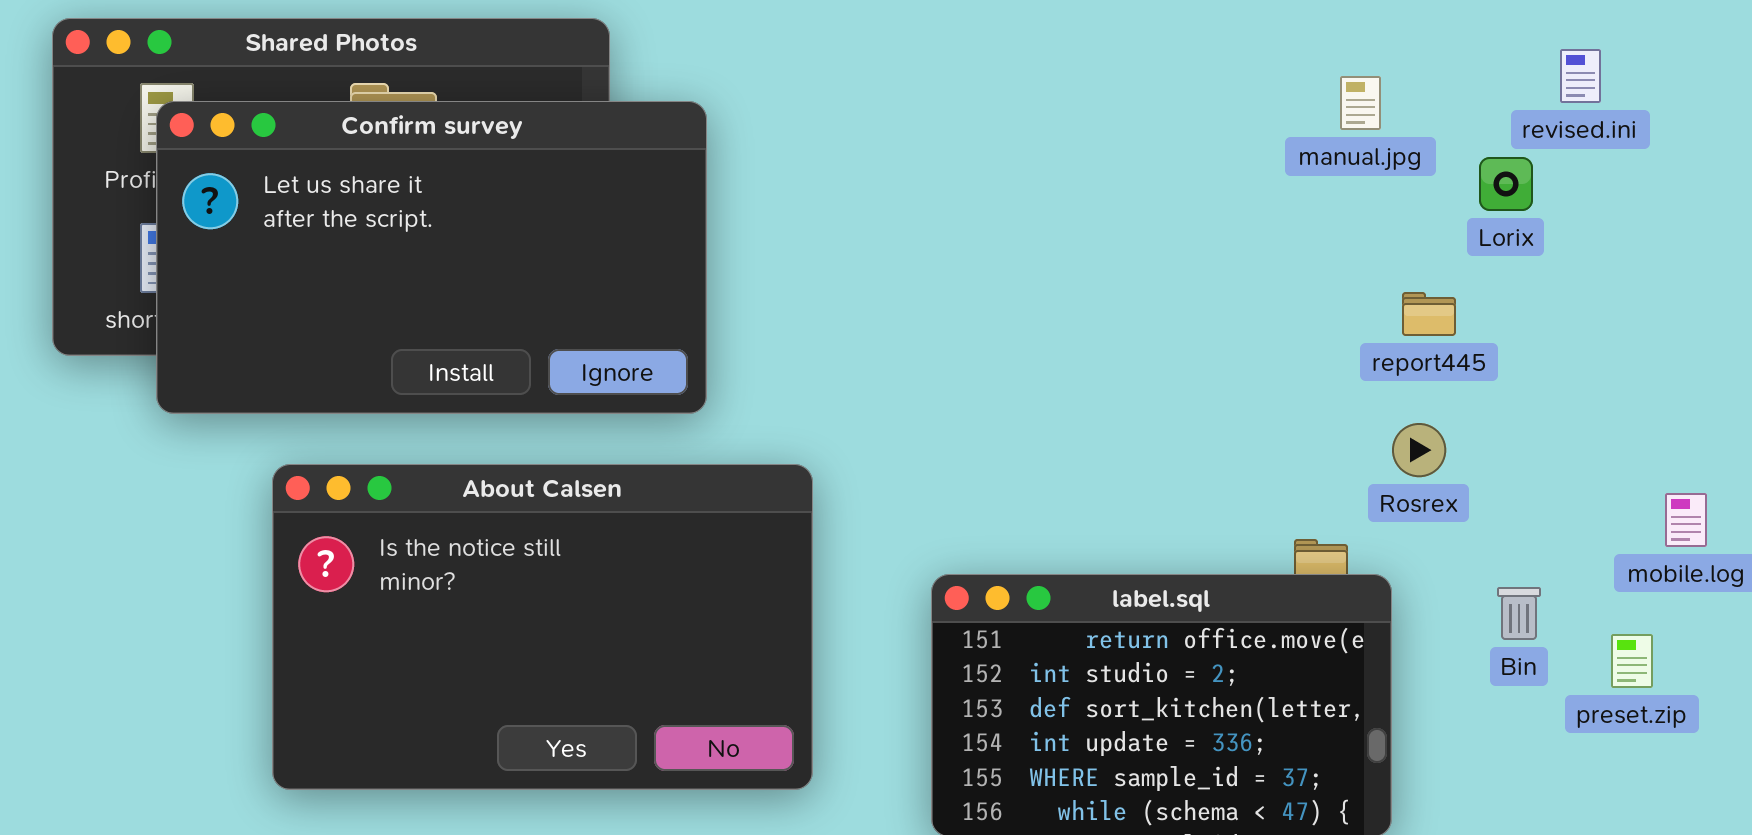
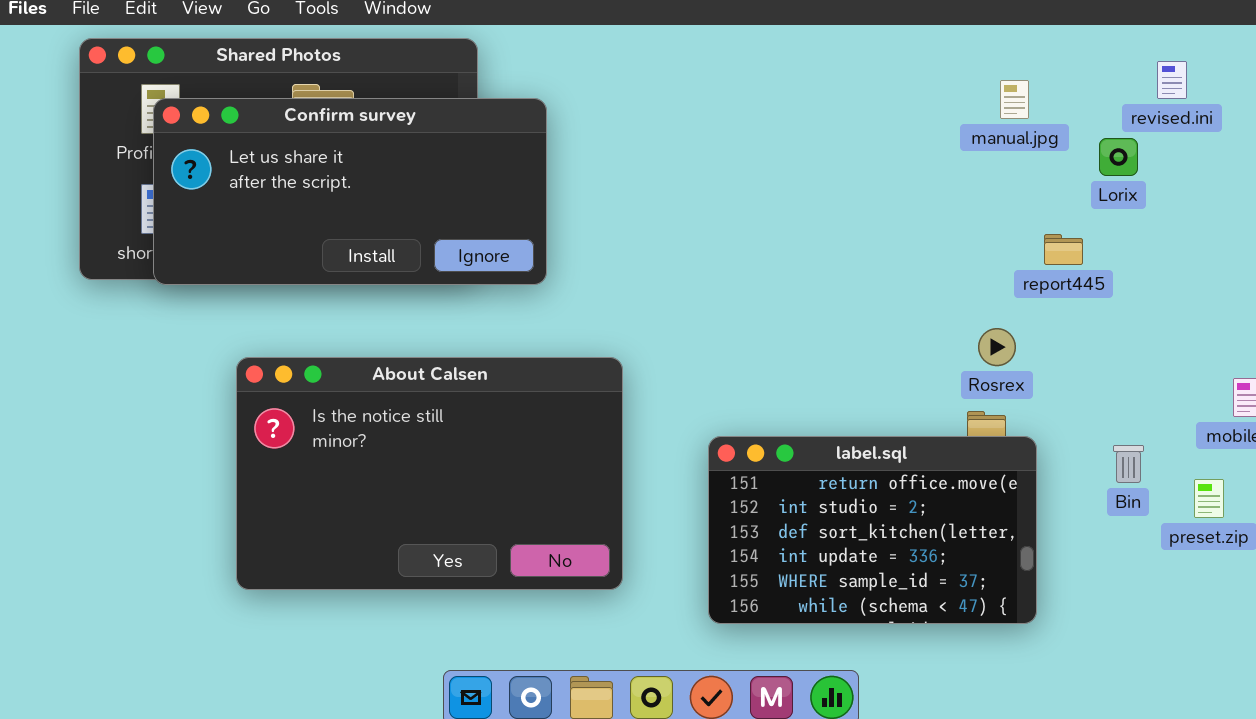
Confirm survey: [156,101,707,414] -> [153,98,547,285], resized
Rosrex: [1392,423,1446,477] -> [978,328,1016,366], moved

